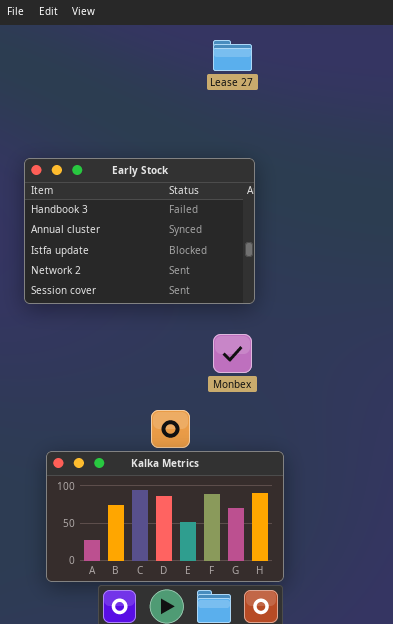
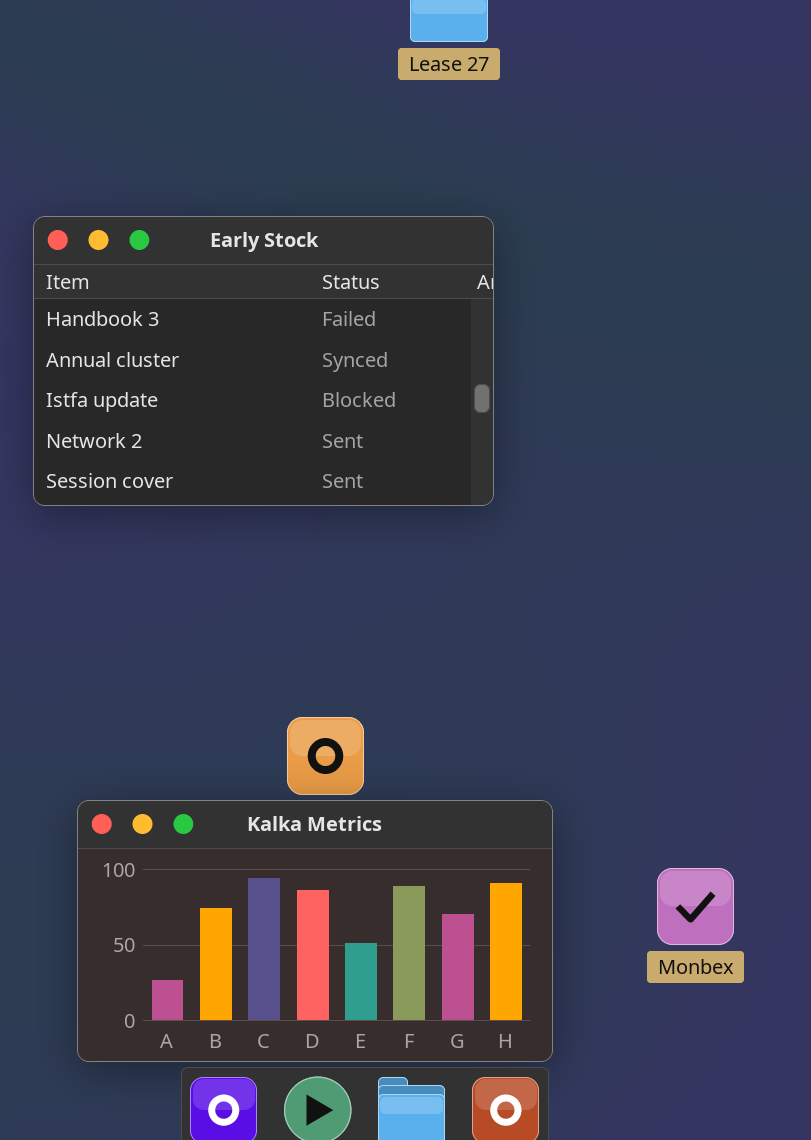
Monbex: [213,334,252,373] -> [657,868,734,945], moved

